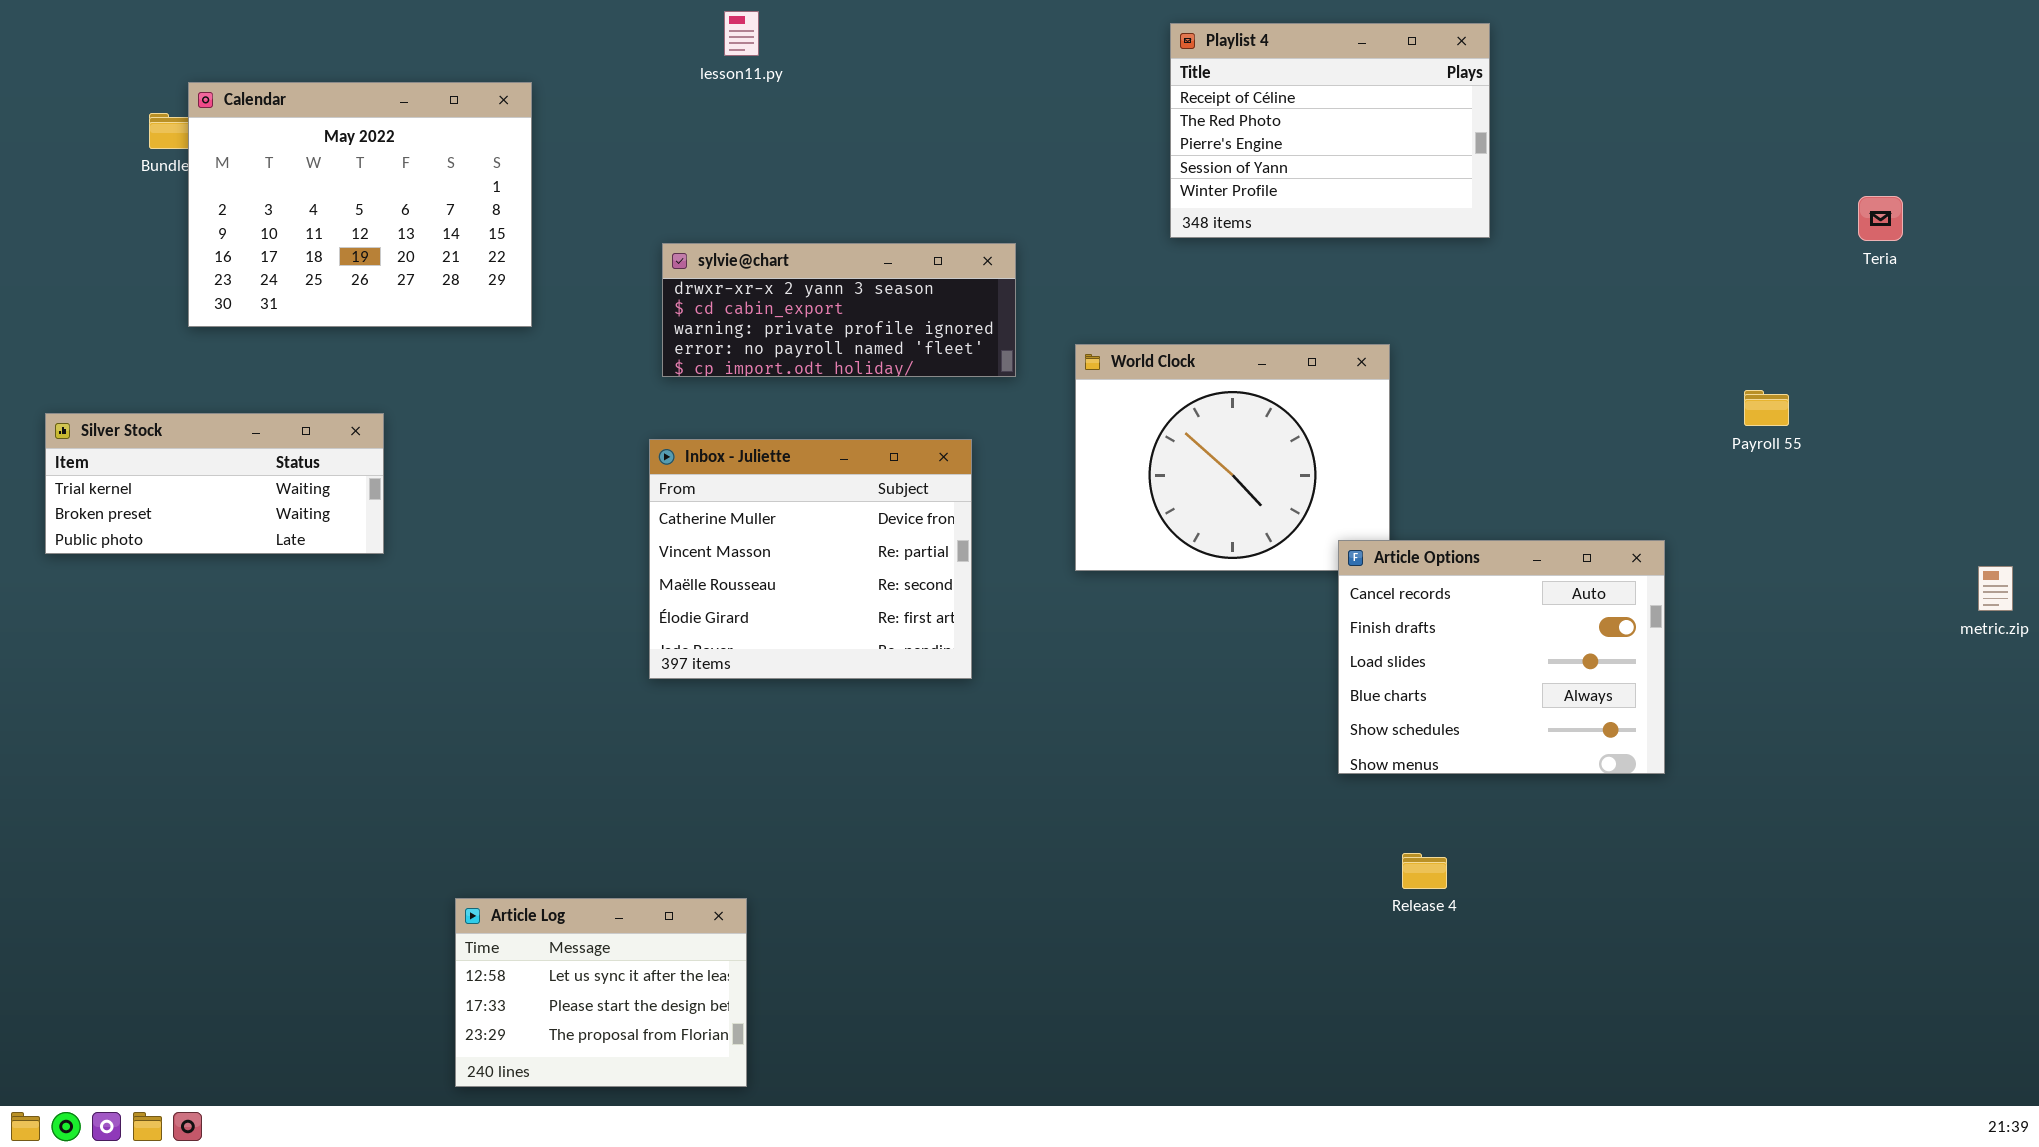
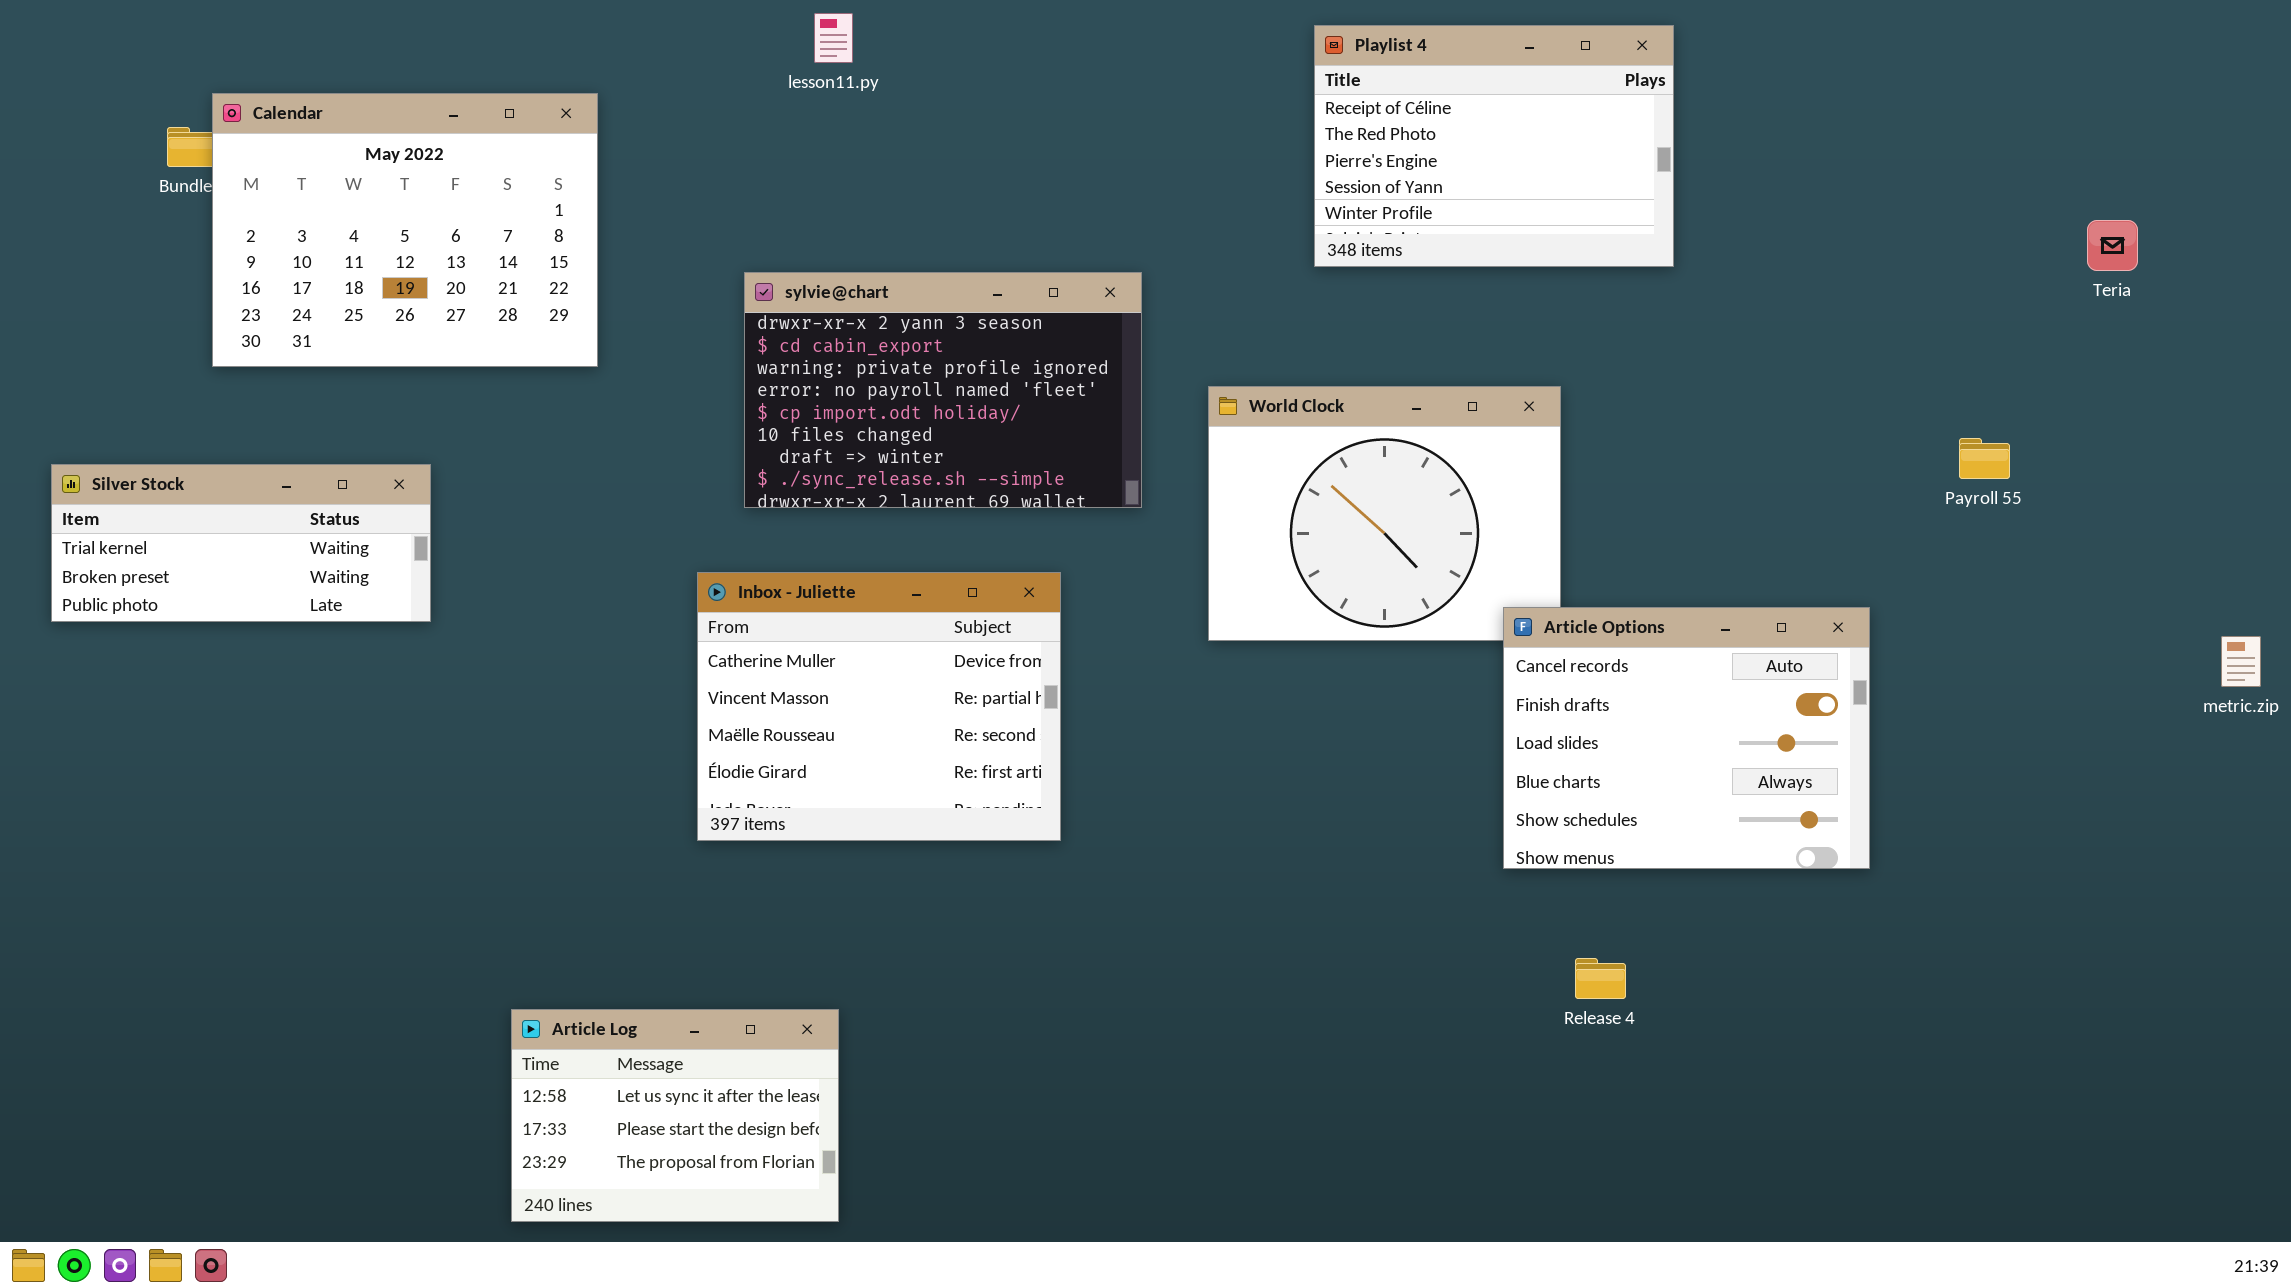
sylvie@chart: [662,243,1016,377] -> [744,272,1142,508], resized
Inbox - Juliette: [649,439,972,679] -> [697,572,1061,841], moved

